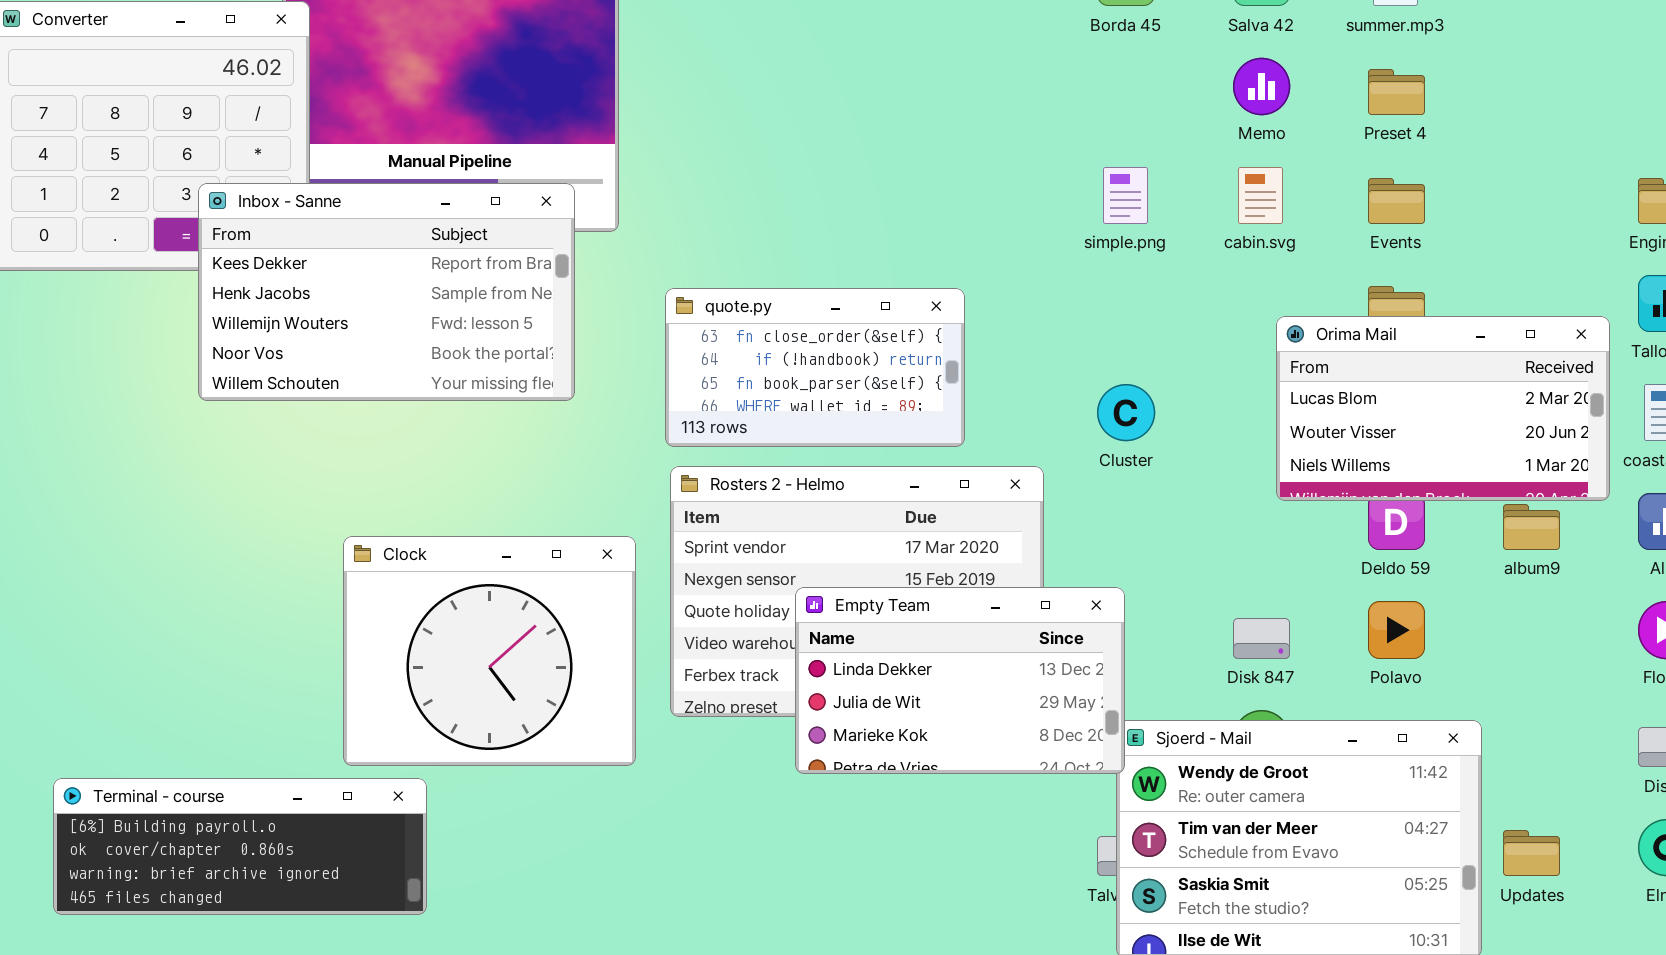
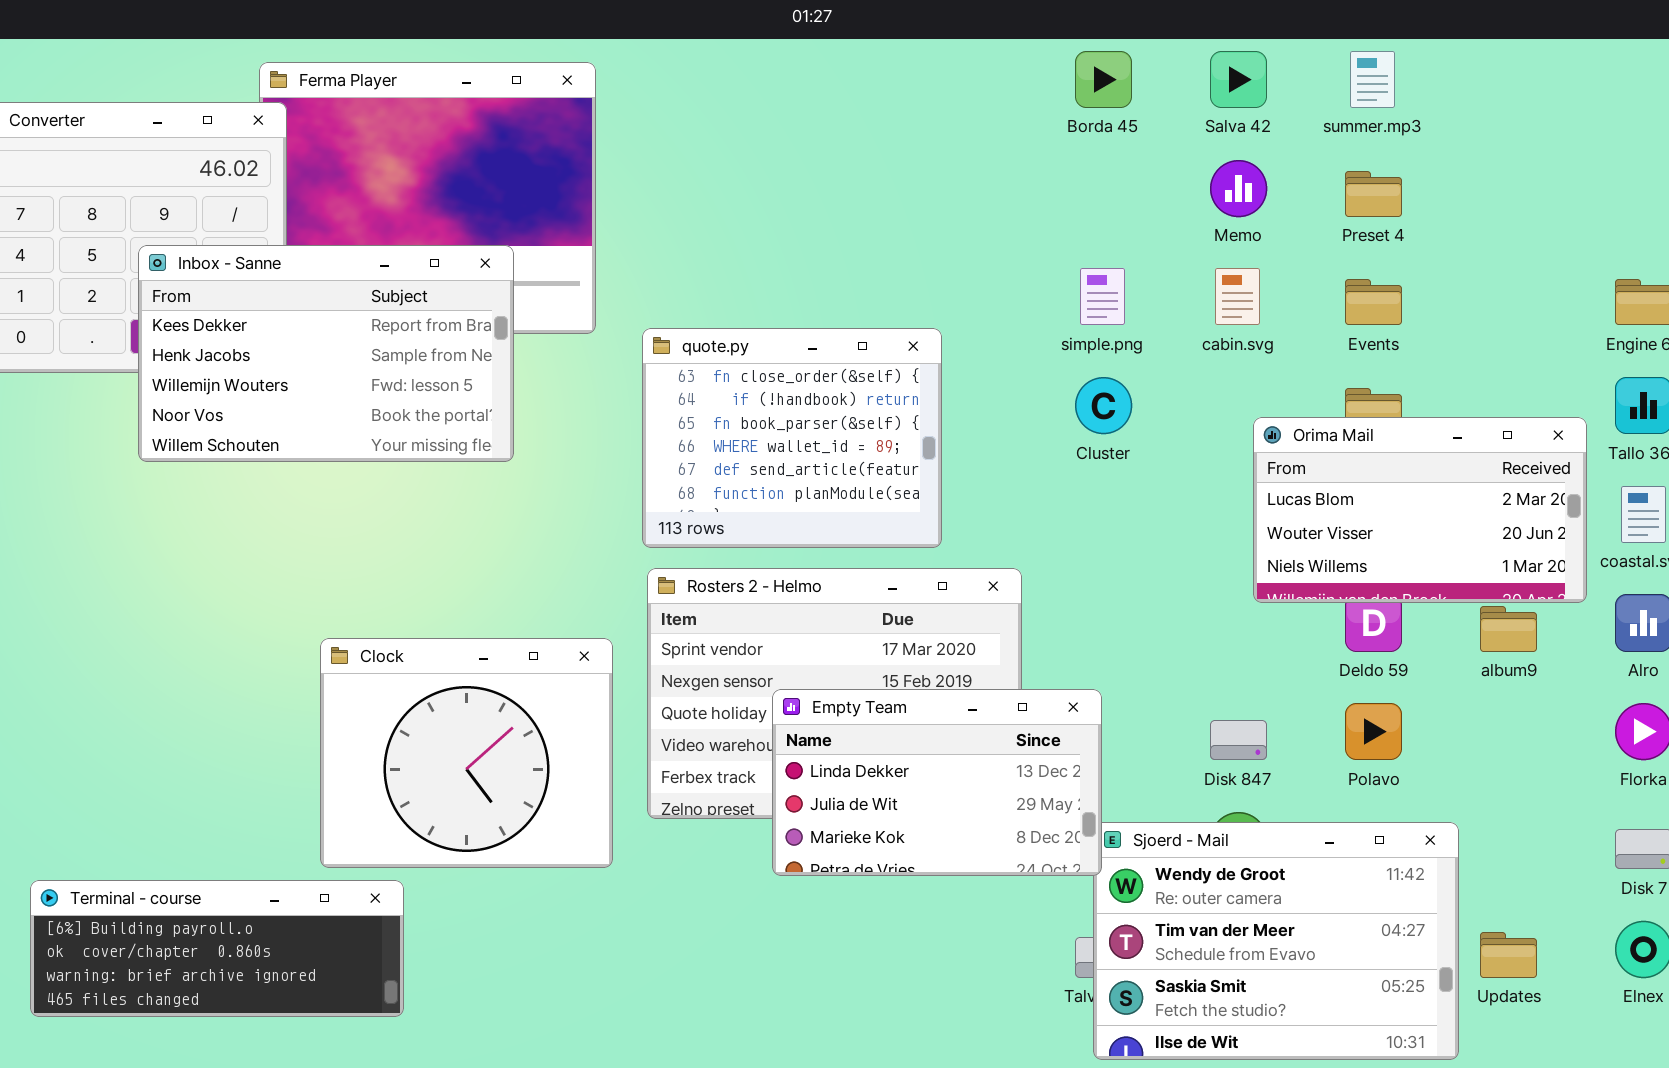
Inbox - Sanne: [198,183,575,401] -> [138,245,514,462], moved
quote.py: [665,288,965,447] -> [642,328,942,548], resized
Cluster: [1097,384,1155,441] -> [1075,377,1132,434], moved

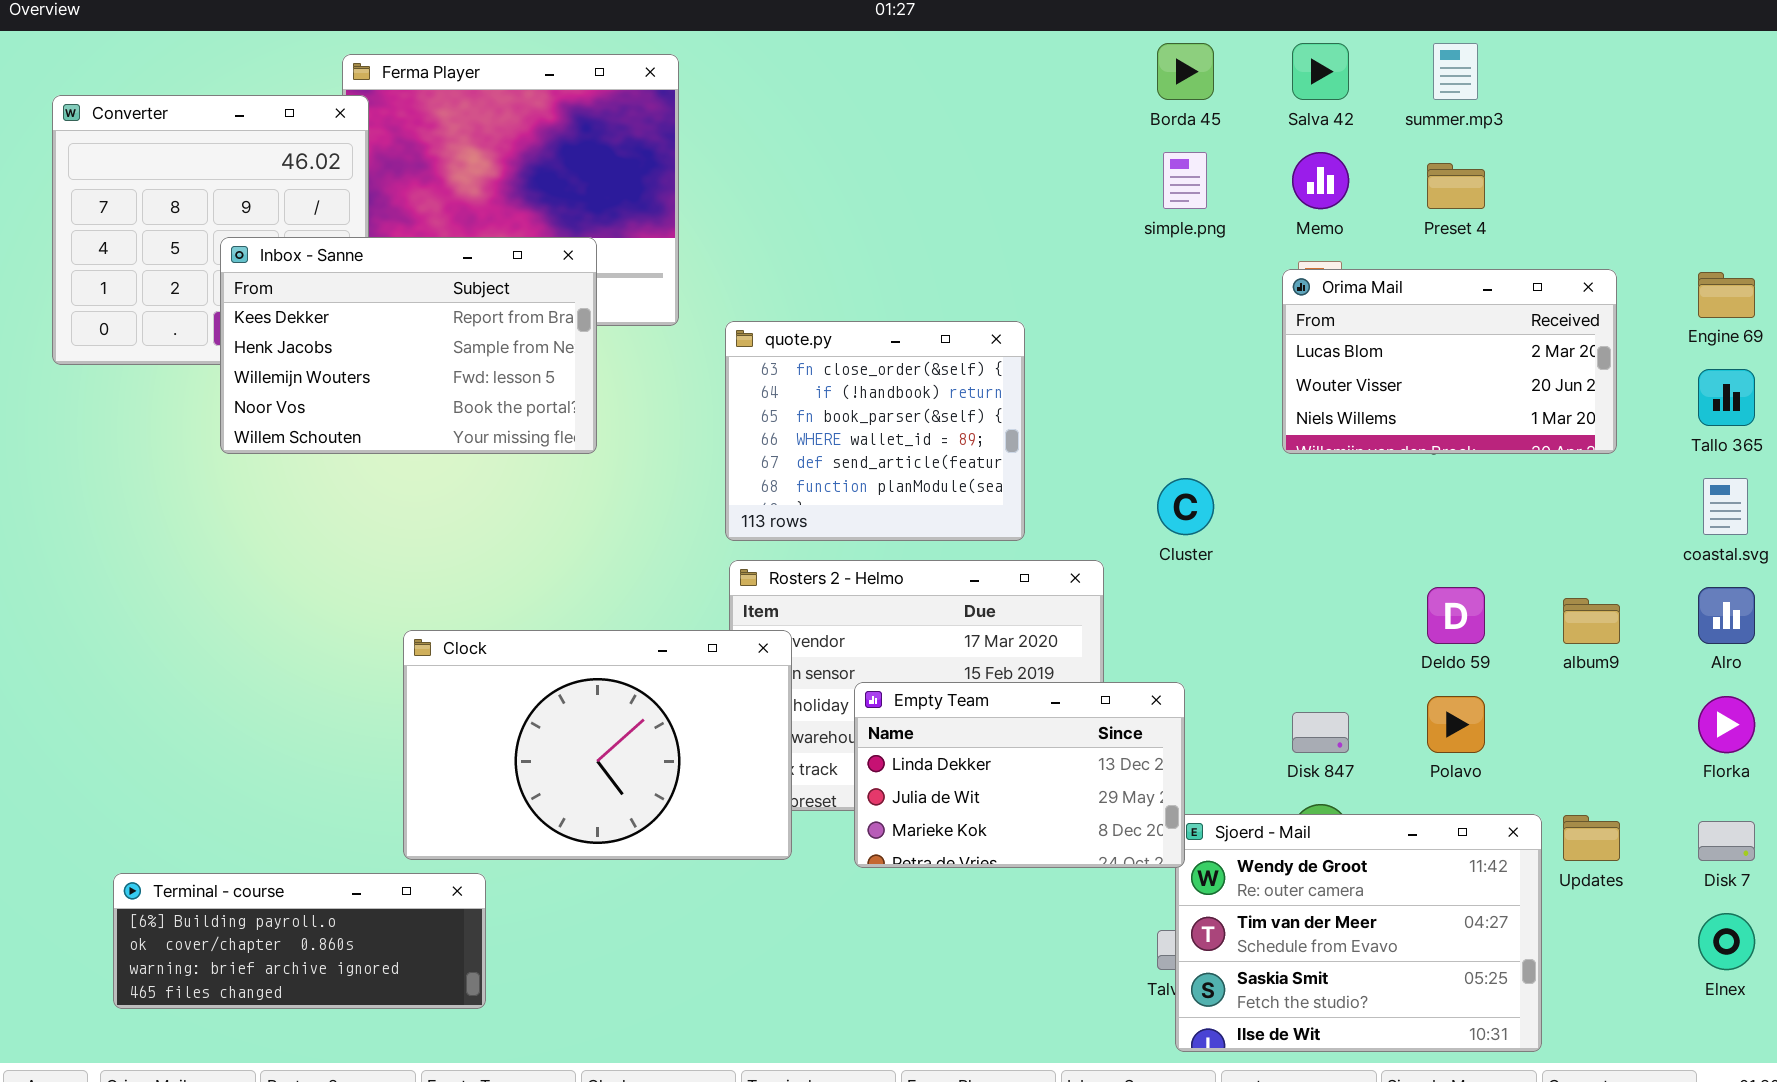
simple.png: [1080,268,1125,325] -> [1163,152,1207,209], moved
Cluster: [1075,377,1132,434] -> [1157,478,1214,535], moved
Orima Mail: [1253,417,1587,603] -> [1282,269,1617,454], moved
Clock: [320,638,613,868] -> [403,630,792,860], resized
Updates: [1480,932,1537,978] -> [1563,815,1620,861], moved

